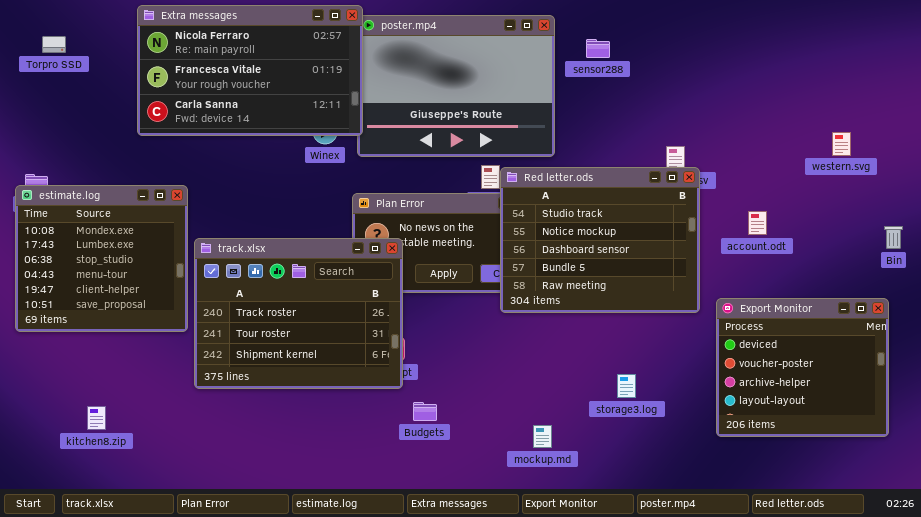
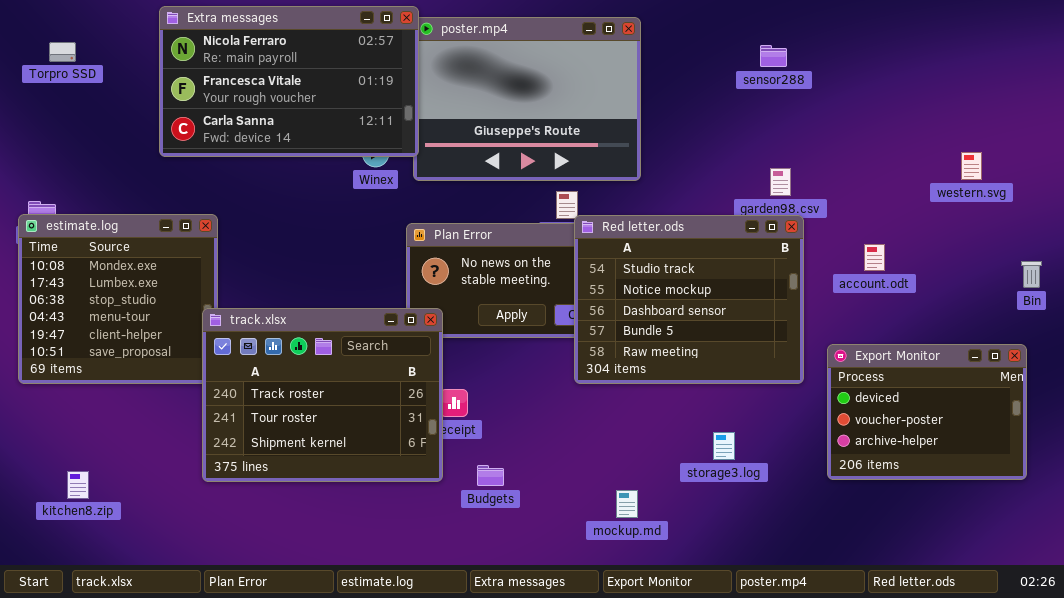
sensor288: [586,39,610,58] -> [760,45,787,67], moved
Red letter.ods: [500,167,700,313] -> [574,215,804,384], moved
track.xlsx: [194,238,403,389] -> [202,308,443,482], moved
Export Monitor: [716,298,889,437] -> [827,344,1027,480], resized
kitchen8.zip: [87,406,106,430] -> [67,471,89,499], moved

